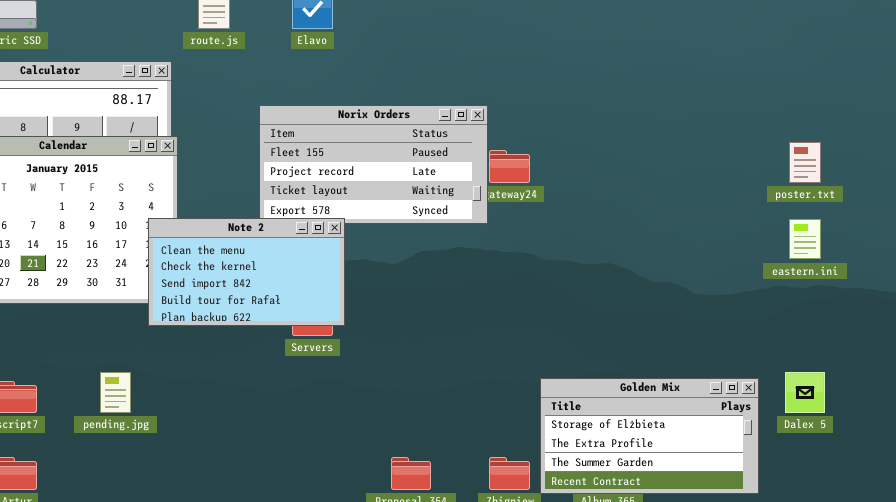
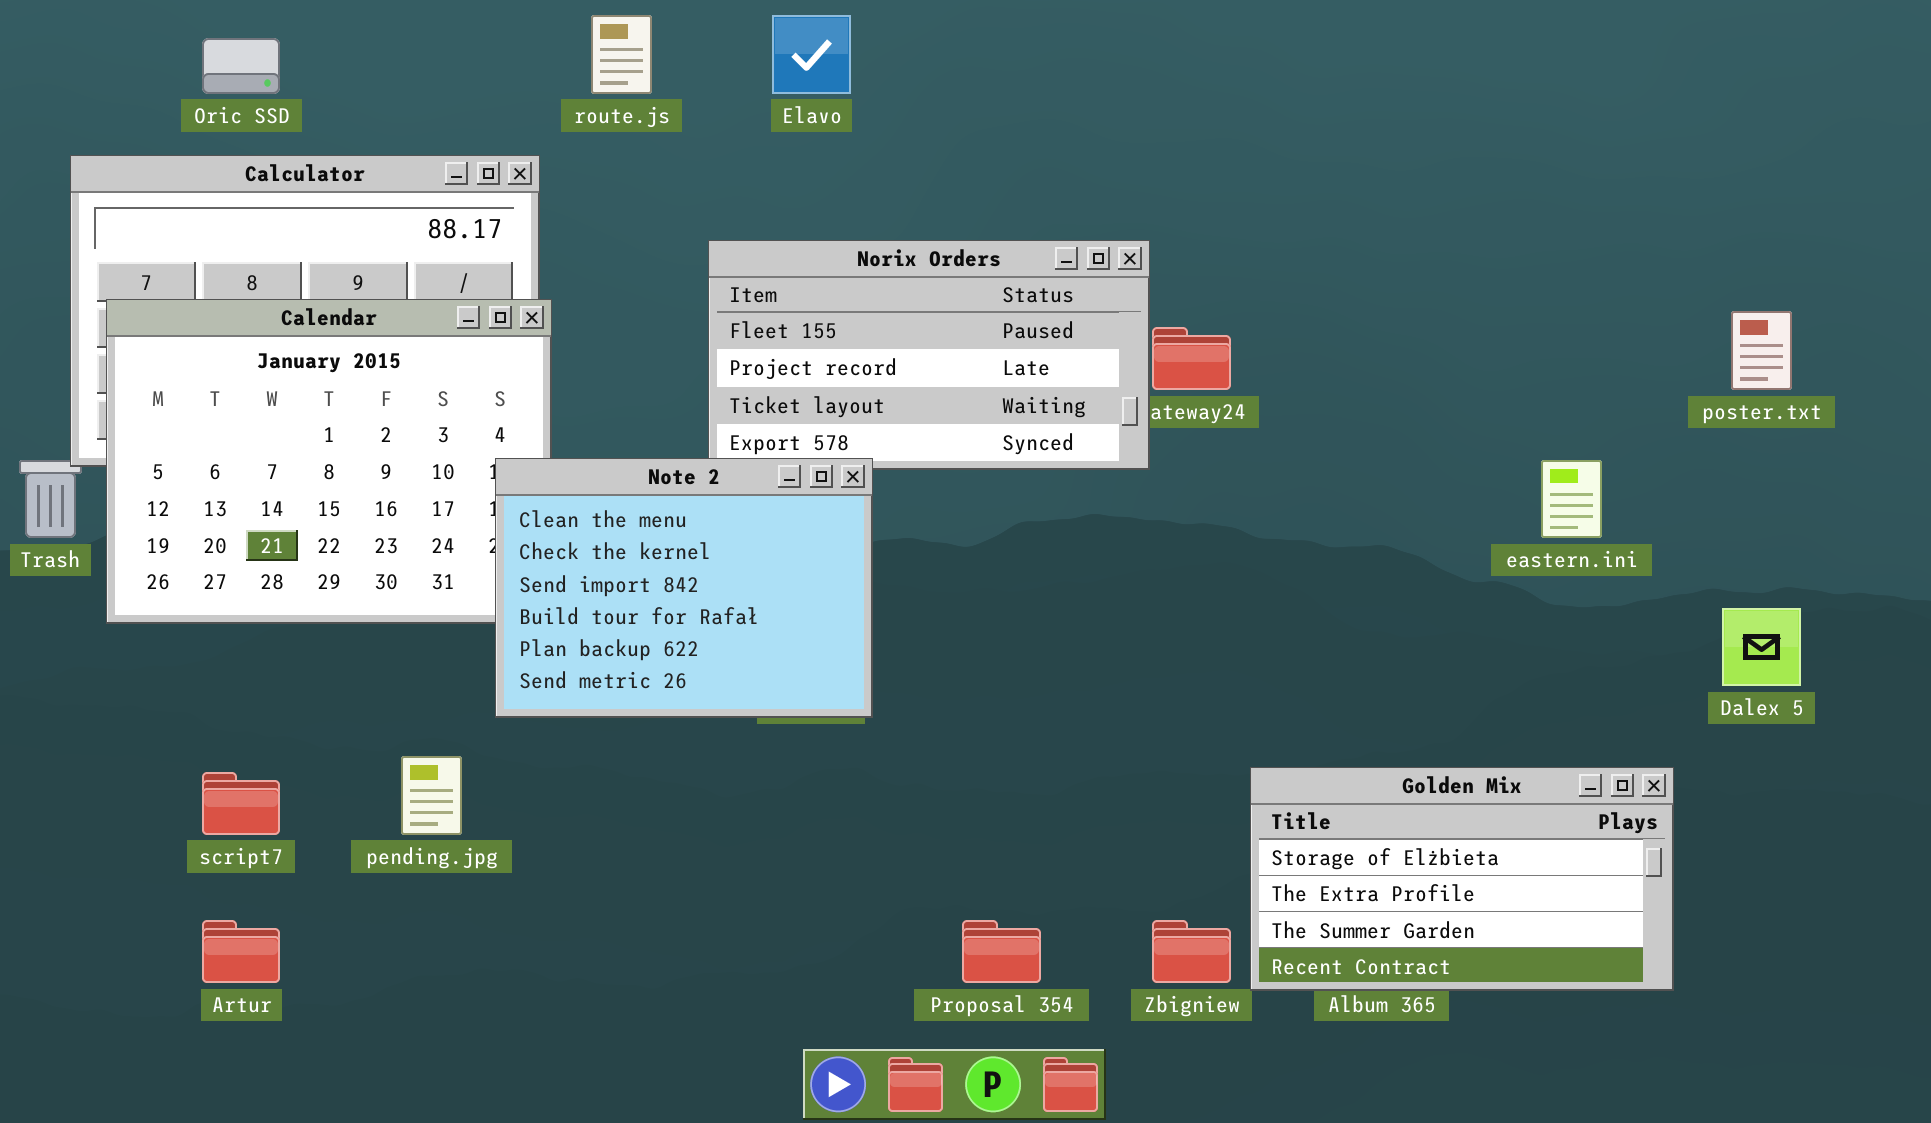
Note 2: [148,218,345,326] -> [495,458,873,718], resized
eastern.ini: [789,219,821,259] -> [1541,460,1602,538], moved
Dalex 5: [785,372,825,413] -> [1722,608,1801,686], moved

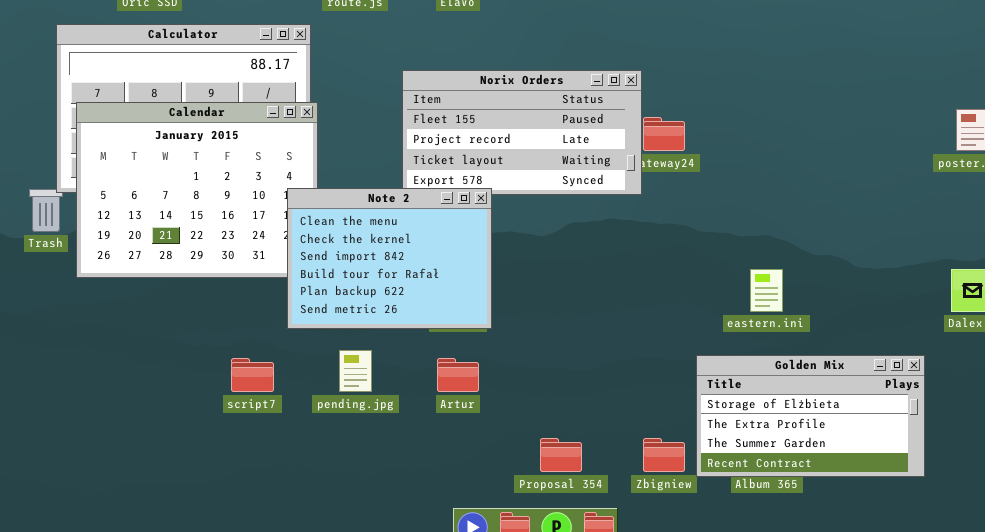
eastern.ini: [1541,460,1602,538] -> [750,269,783,312], moved
pending.jpg: [401,756,462,835] -> [339,350,372,392], moved
script7: [202,772,280,835] -> [231,358,274,392], moved
Artur: [202,920,280,983] -> [437,358,479,392], moved

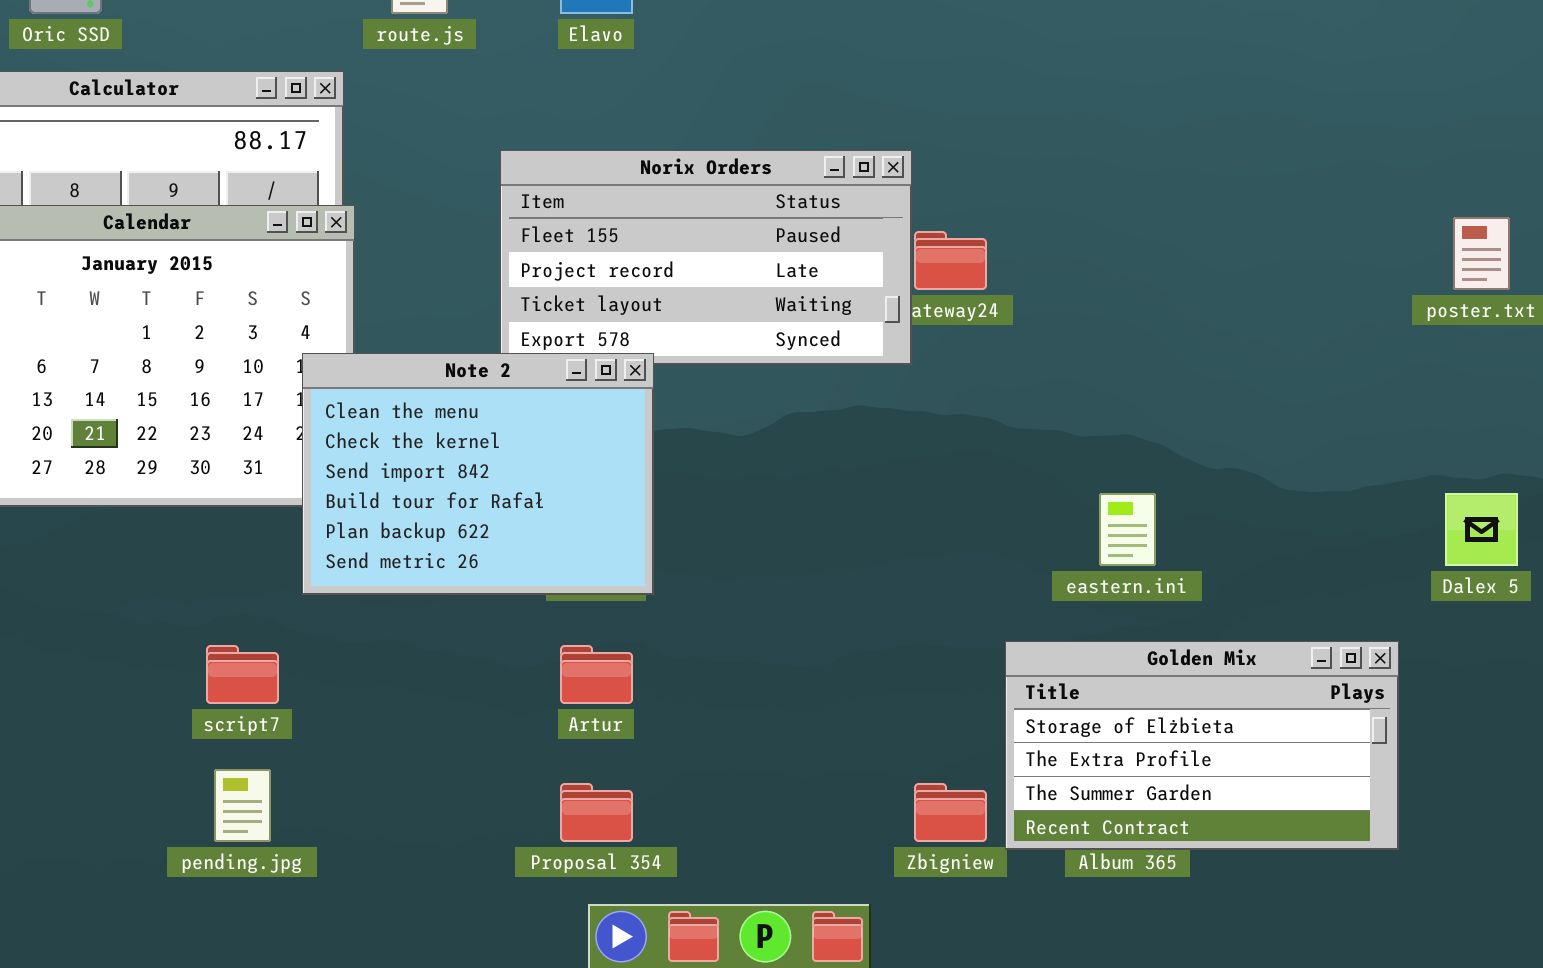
pending.jpg: [339,350,372,392] -> [214,769,271,842], moved
Proposal 354: [540,438,582,472] -> [560,783,633,842], moved

